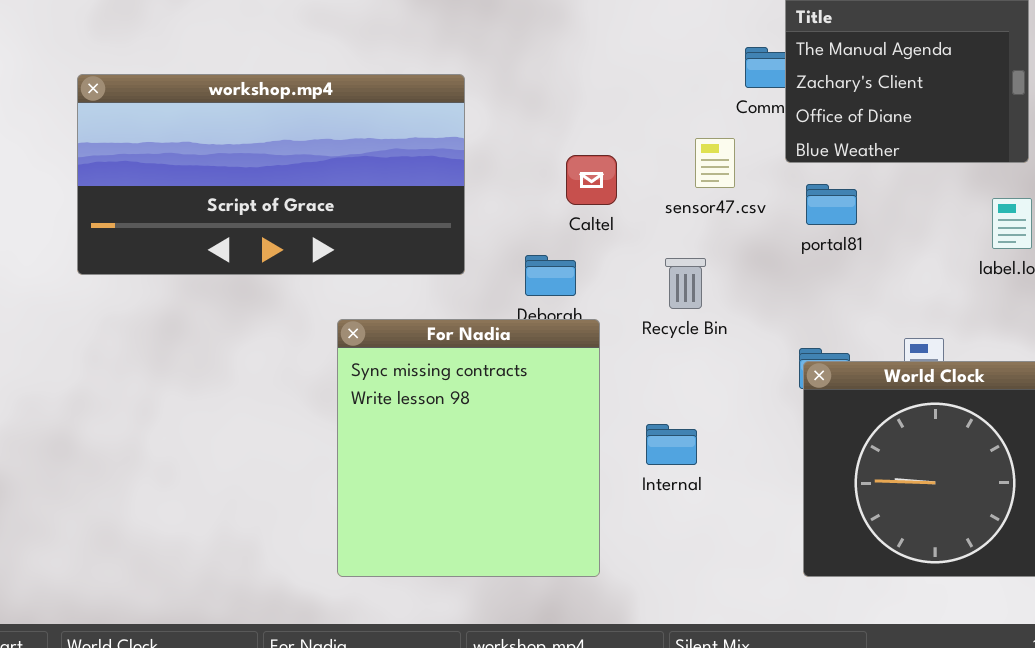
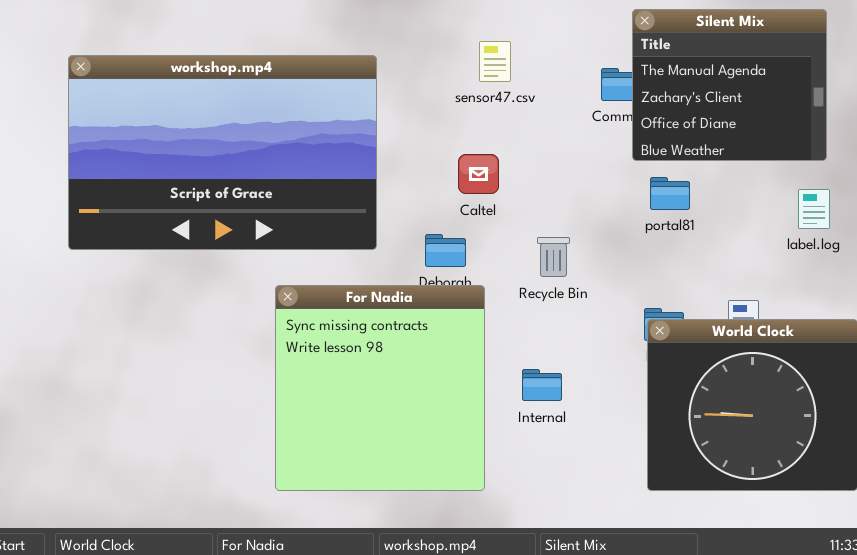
workshop.mp4: [77,74,465,275] -> [68,55,377,250], resized
sensor47.csv: [695,138,735,188] -> [479,41,511,82], moved

